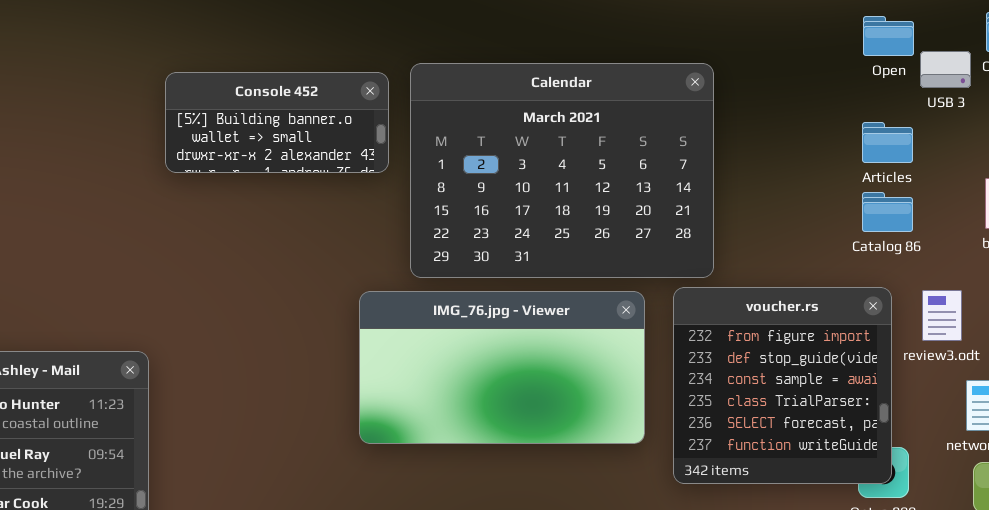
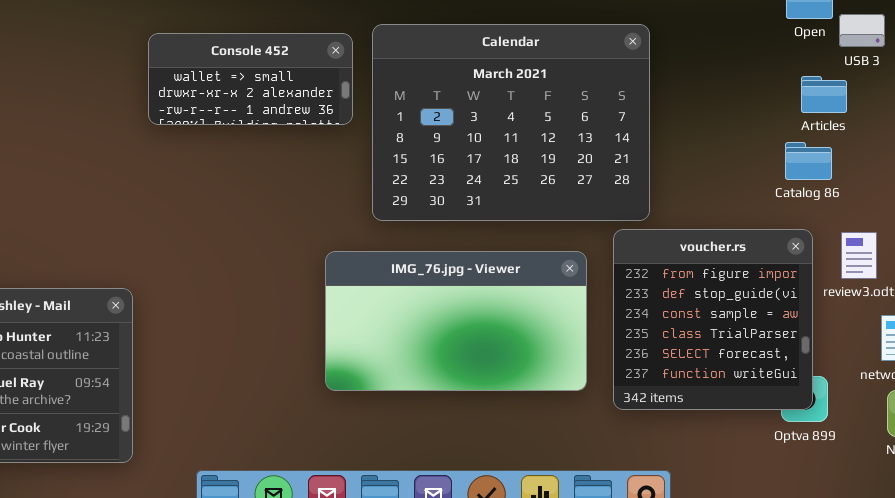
Console 452: [165,72,389,173] -> [148,33,353,125], scrolled down 1 row
Articles: [862,122,913,163] -> [801,76,847,113], moved
IMG_76.jpg - Viewer: [359,291,645,444] -> [325,251,587,391], moved

